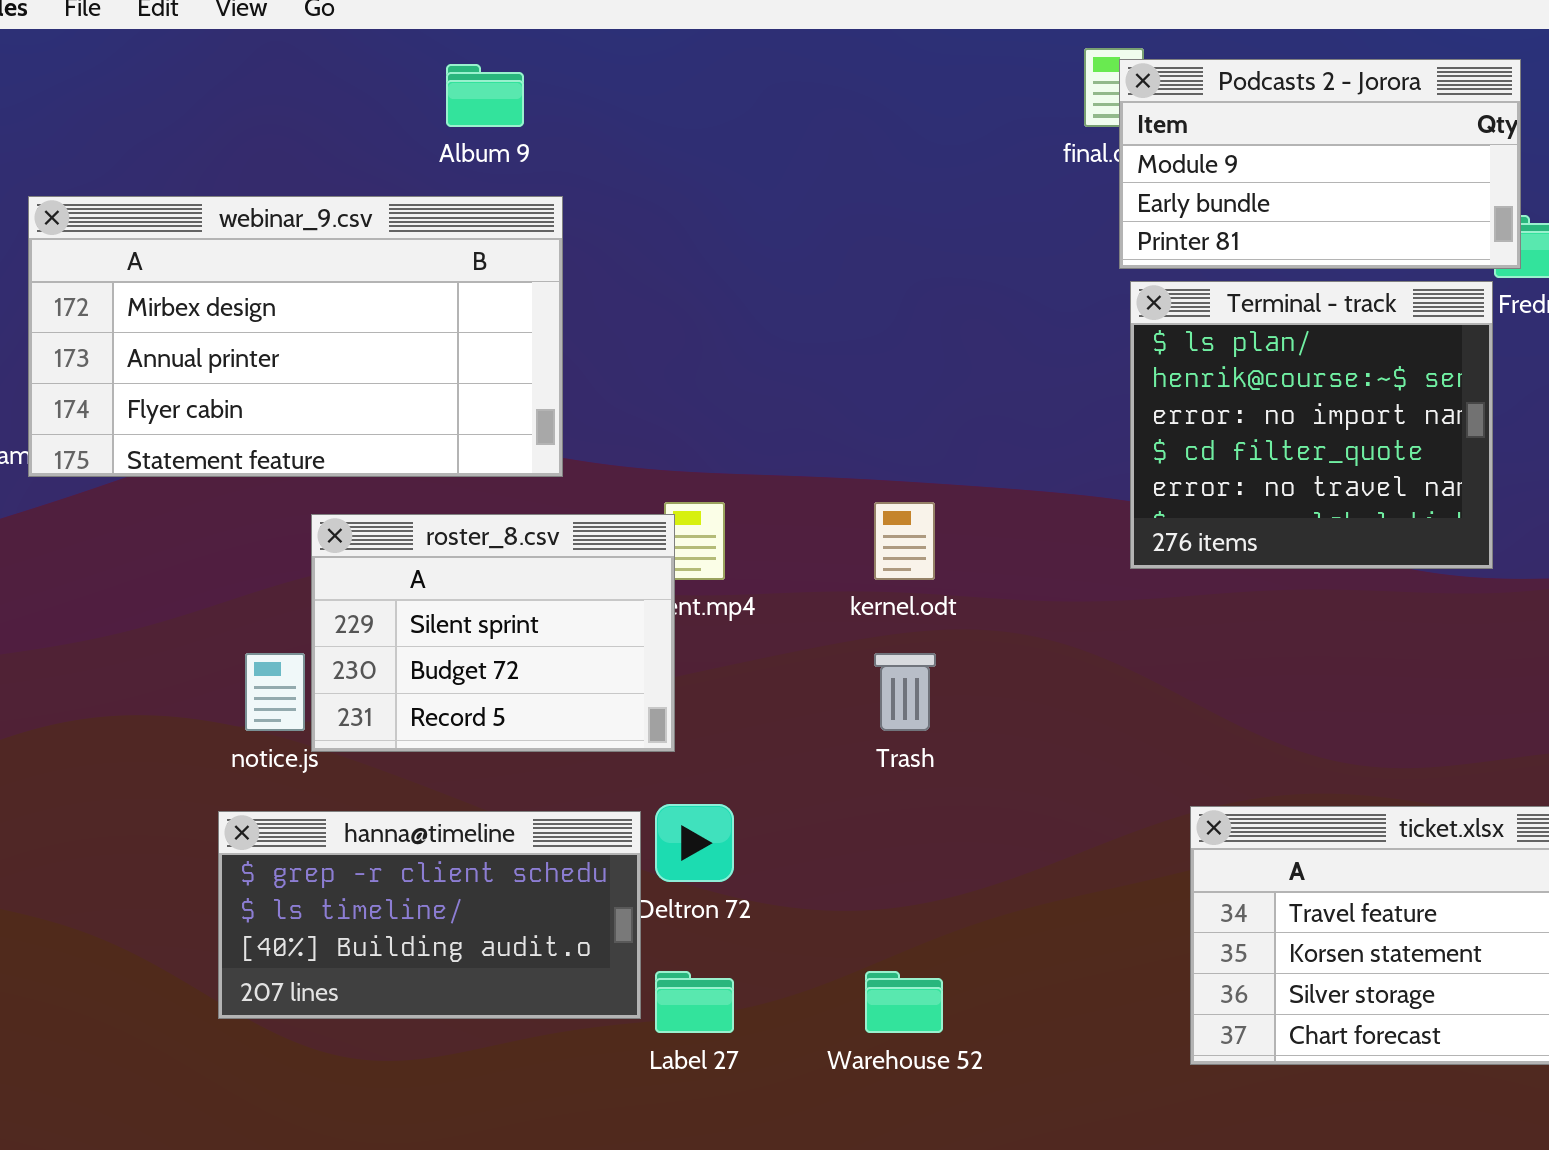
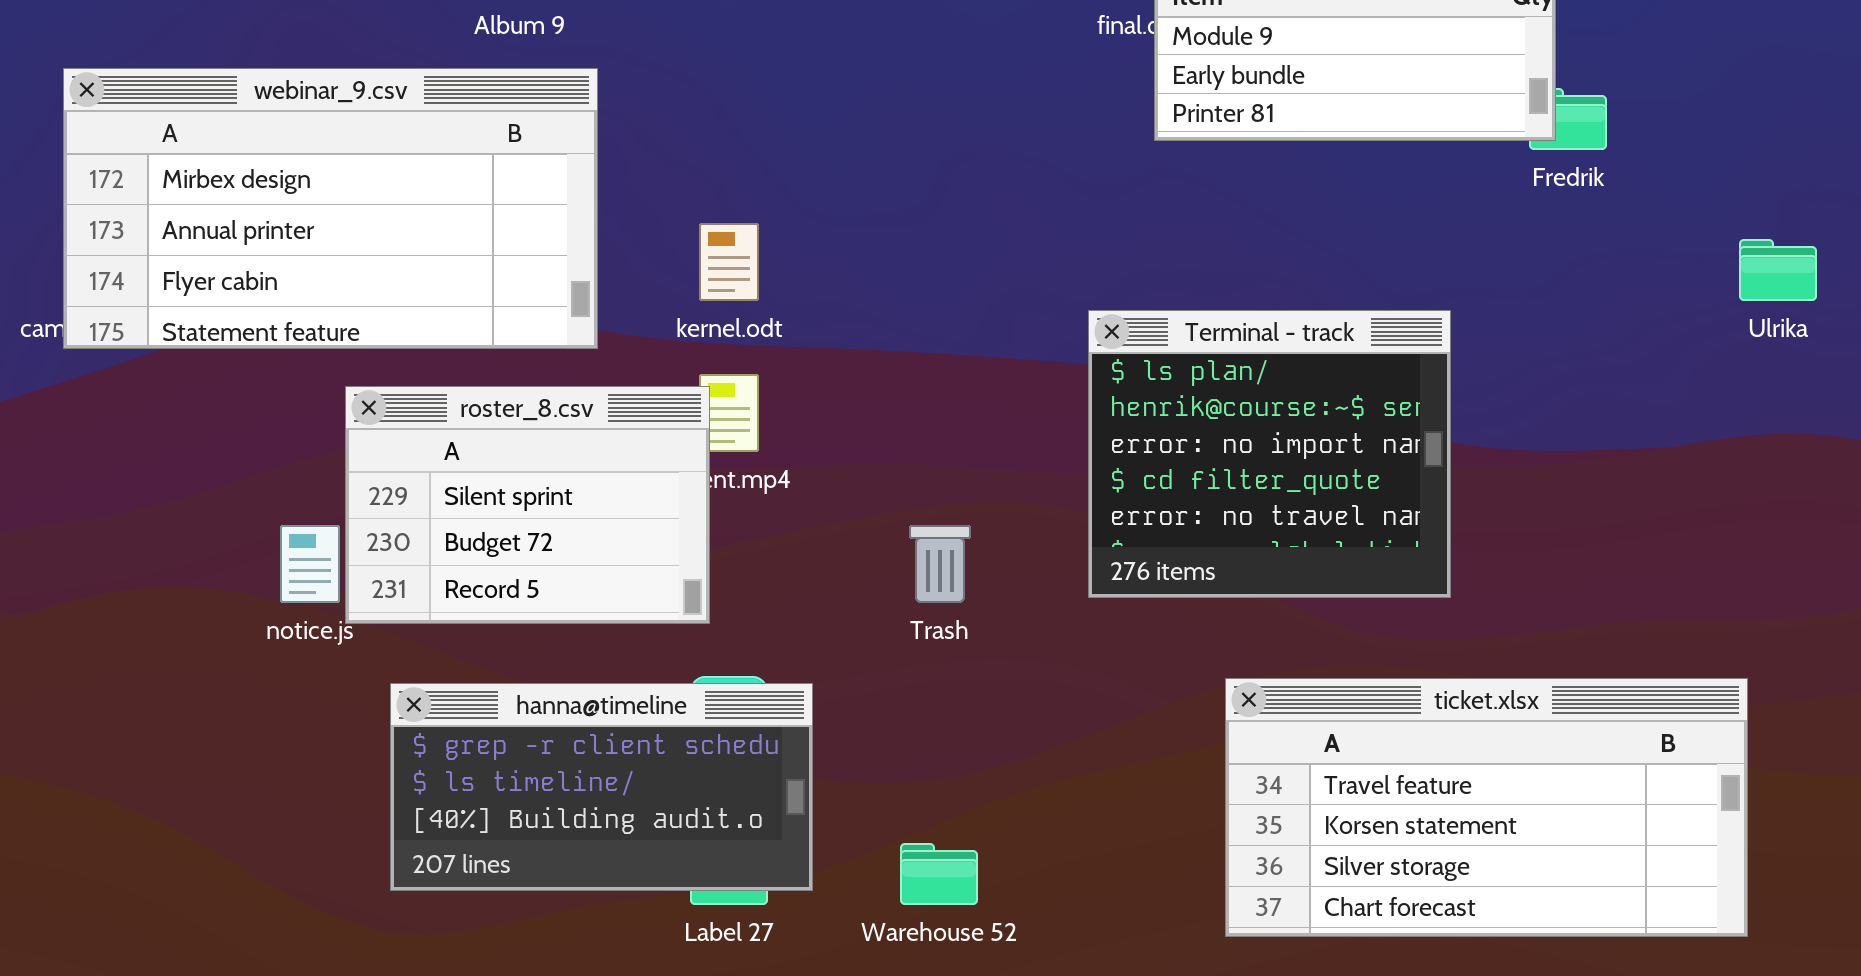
Terminal - track: [1130,281,1493,569] -> [1088,310,1451,598], moved
kernel.odt: [874,502,935,580] -> [699,223,759,301], moved
hanna@timeline: [218,811,641,1019] -> [390,683,813,891], moved

